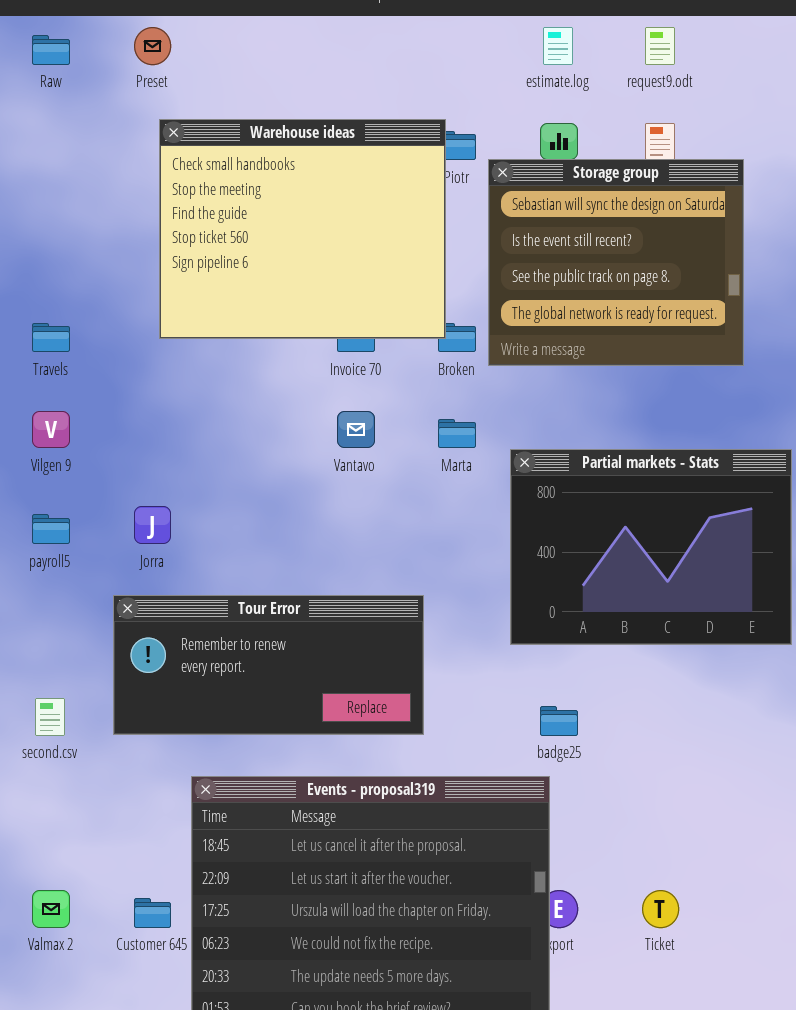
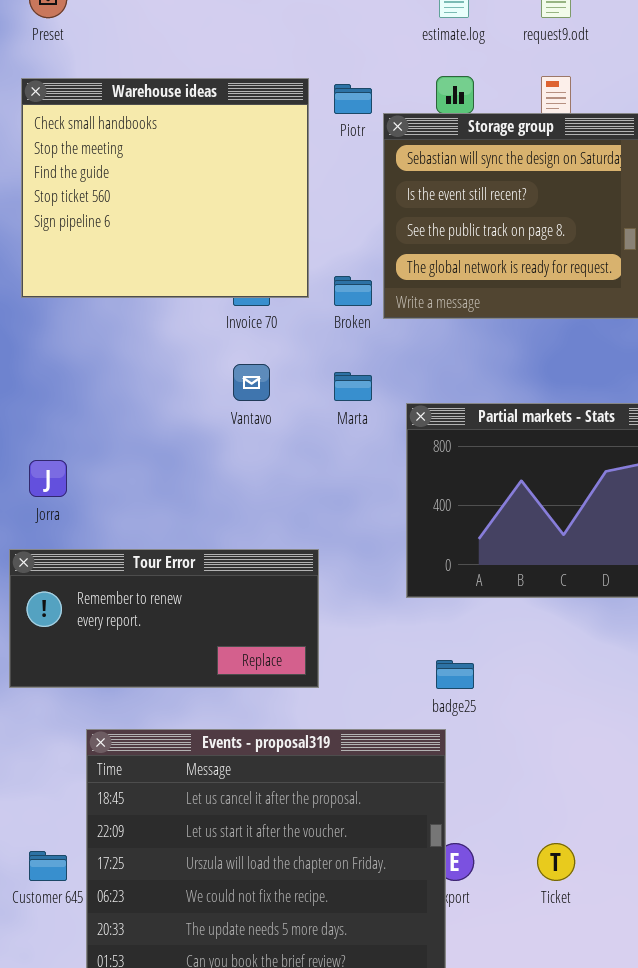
Warehouse ideas: [159,119,446,339] -> [21,78,309,298], moved

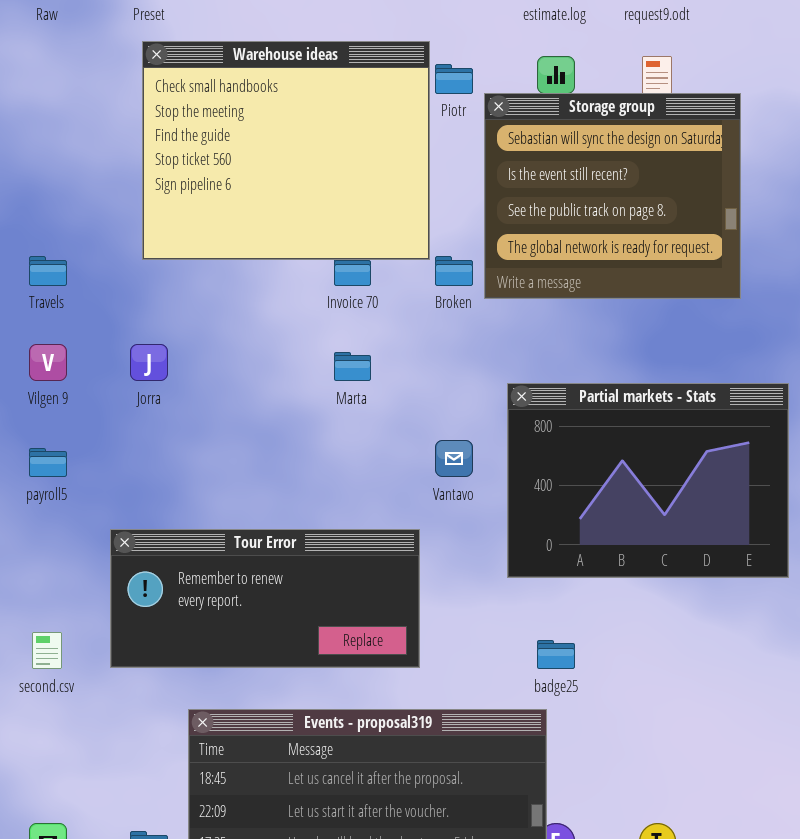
Warehouse ideas: [21,78,309,298] -> [142,41,430,260], moved
Vantavo: [233,364,270,401] -> [435,440,473,477], moved
Marta: [334,372,372,401] -> [334,352,371,381], moved
Jorra: [29,460,67,497] -> [130,344,168,381], moved

